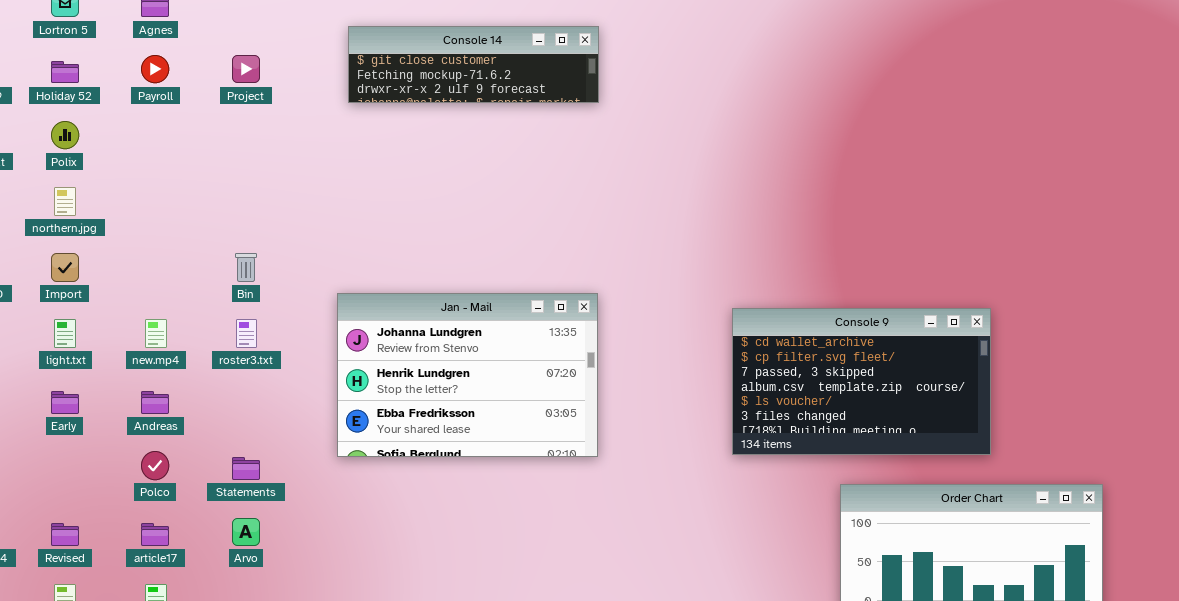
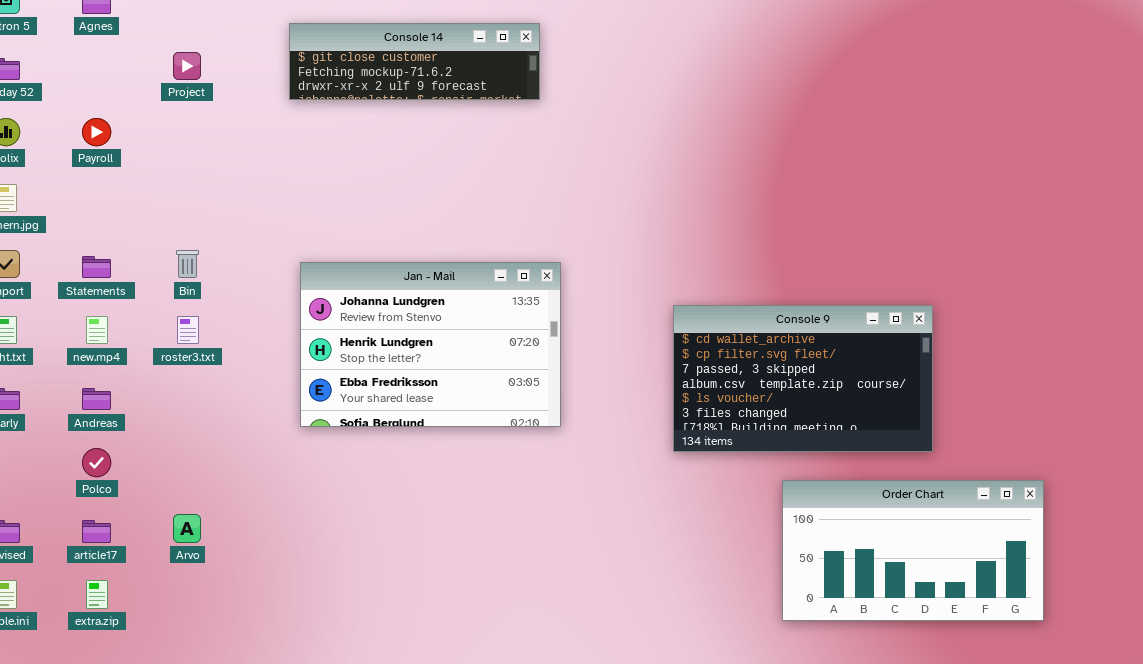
Payroll: [141,55,169,83] -> [82,118,111,146], moved
Jan - Mail: [337,293,598,457] -> [300,262,561,427], moved
Statements: [232,457,260,480] -> [82,256,111,278], moved

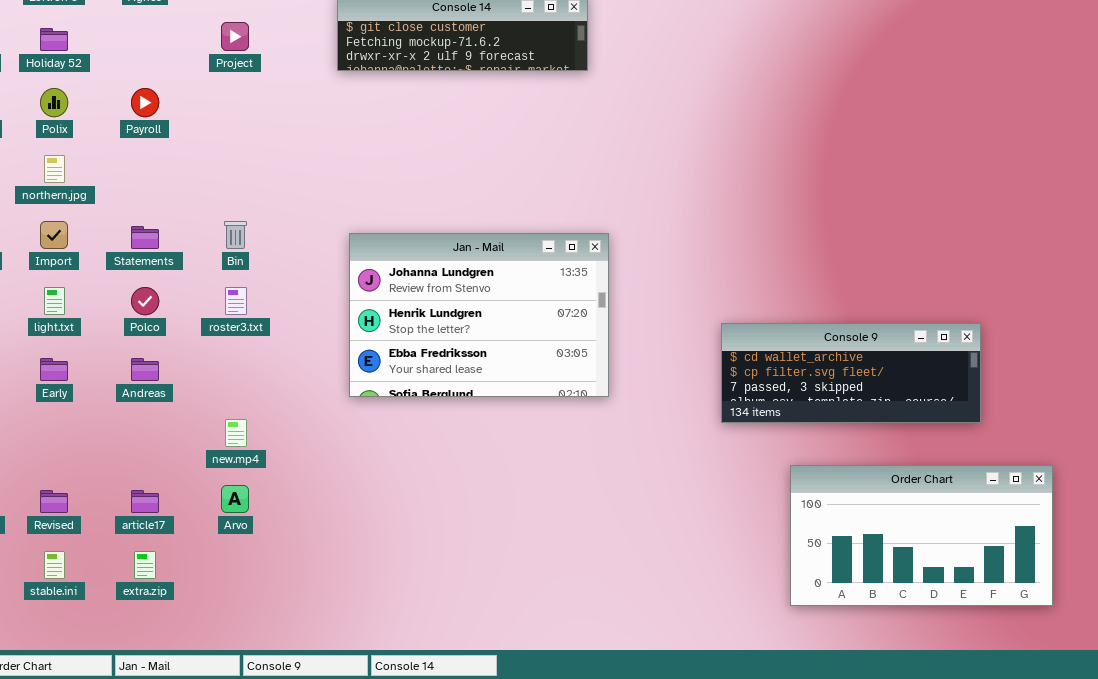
Console 9: [673,305,933,452] -> [721,323,981,423], resized
new.mp4: [86,316,108,344] -> [225,419,247,447], moved
Polco: [82,448,111,477] -> [131,287,159,315], moved
Order Chart: [782,480,1044,621] -> [790,465,1053,606], moved

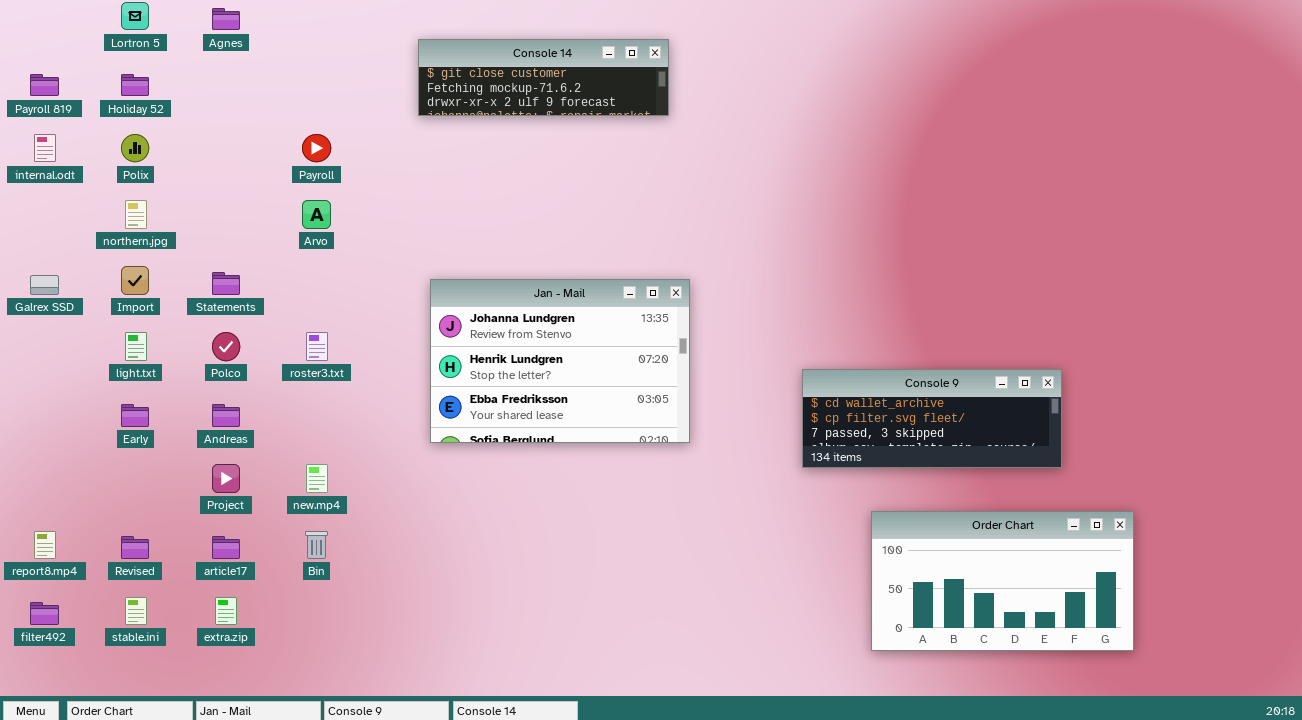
Project: [221,22,249,51] -> [212,464,240,493], moved
Payroll: [131,88,159,117] -> [302,134,331,162], moved
Bin: [224,221,247,249] -> [305,531,328,559], moved
Arvo: [221,485,249,513] -> [302,200,331,229], moved

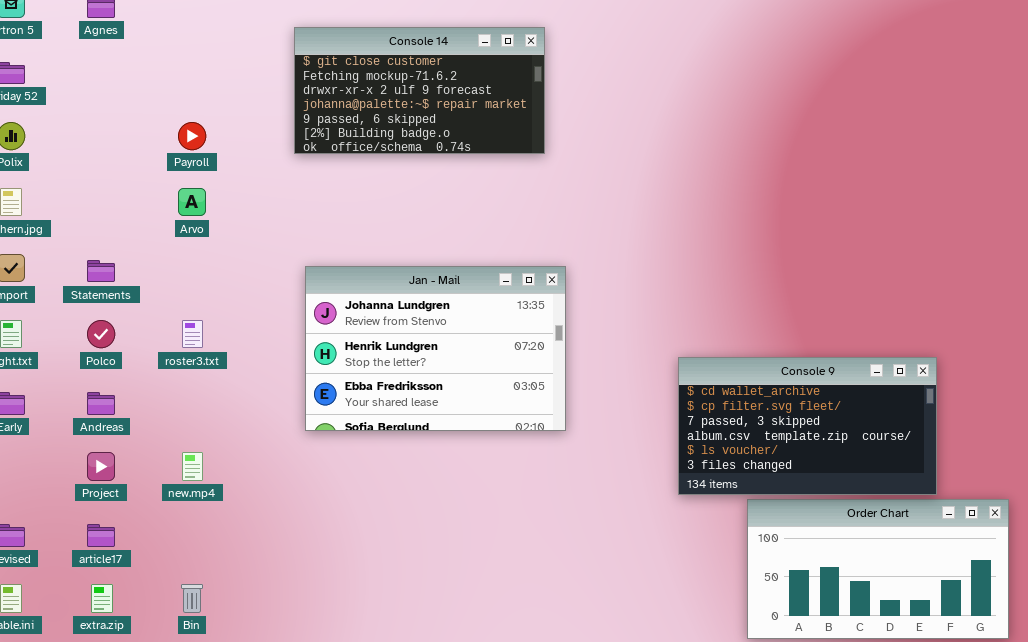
Console 14: [418,39,669,116] -> [294,27,545,154], resized
Console 9: [802,369,1062,468] -> [678,357,937,495], resized
Bin: [305,531,328,559] -> [181,584,203,613], moved

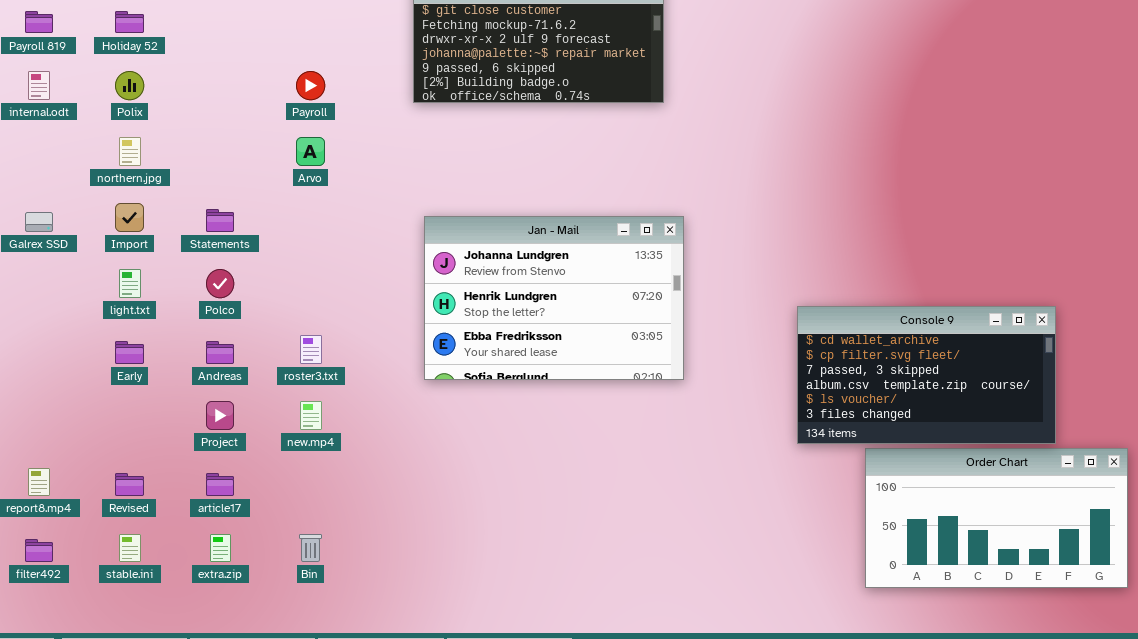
roster3.txt: [182,320,203,348] -> [300,335,322,364], moved

